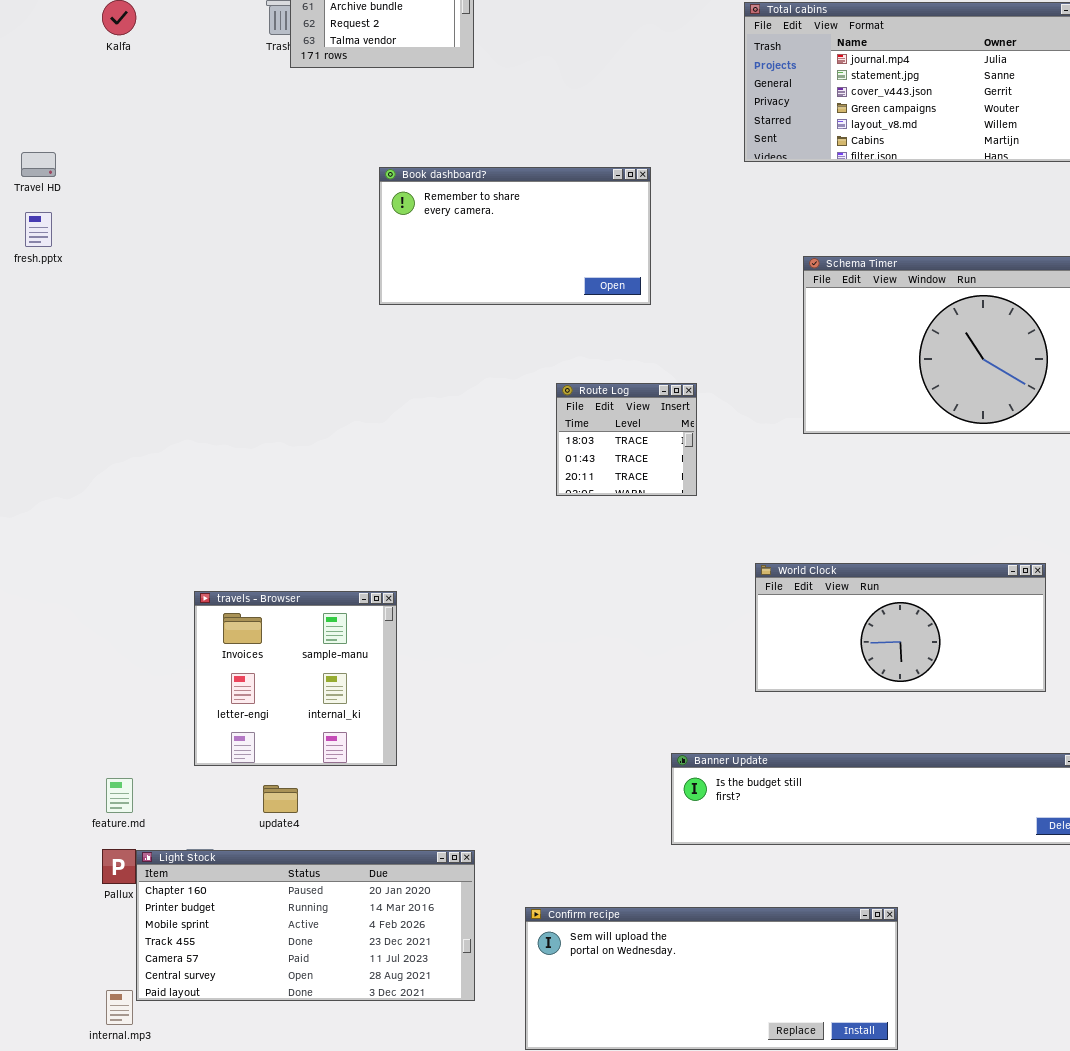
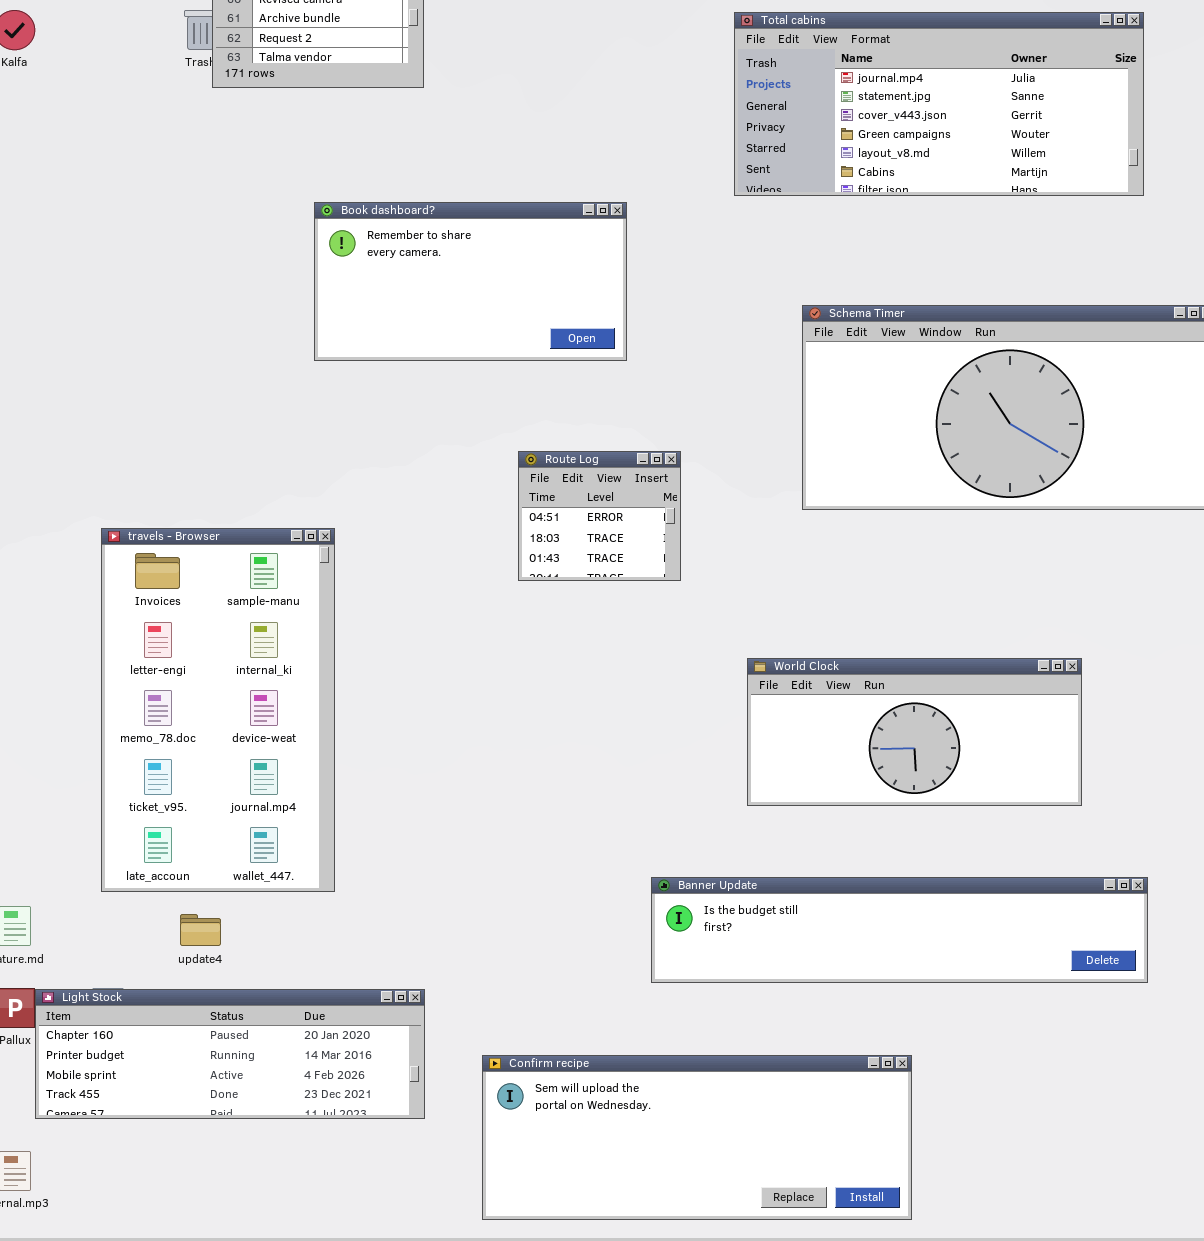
Route Log: [556,383,697,496] -> [518,451,681,581], scrolled up 1 row
travels - Browser: [194,591,397,766] -> [101,528,335,892], resized
Light Stock: [136,850,475,1001] -> [35,989,425,1119], resized

